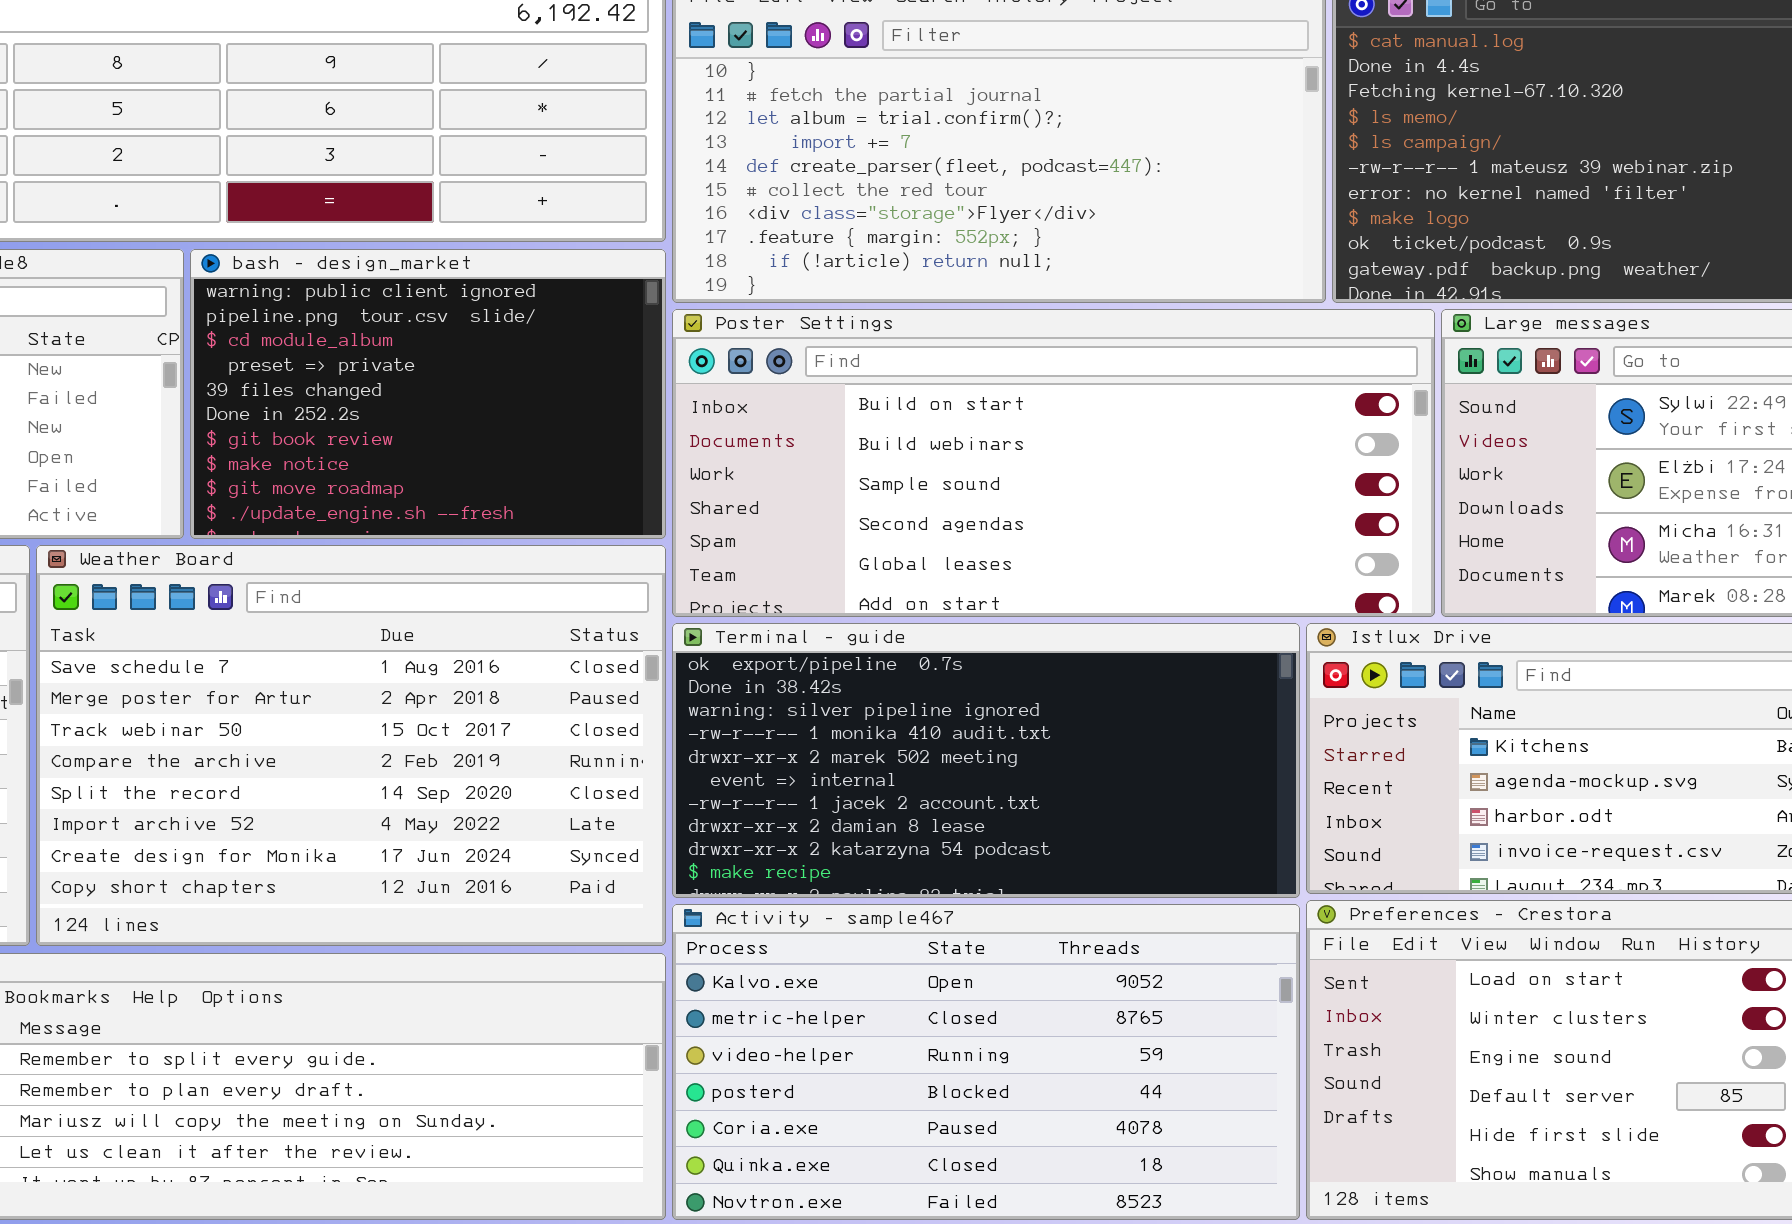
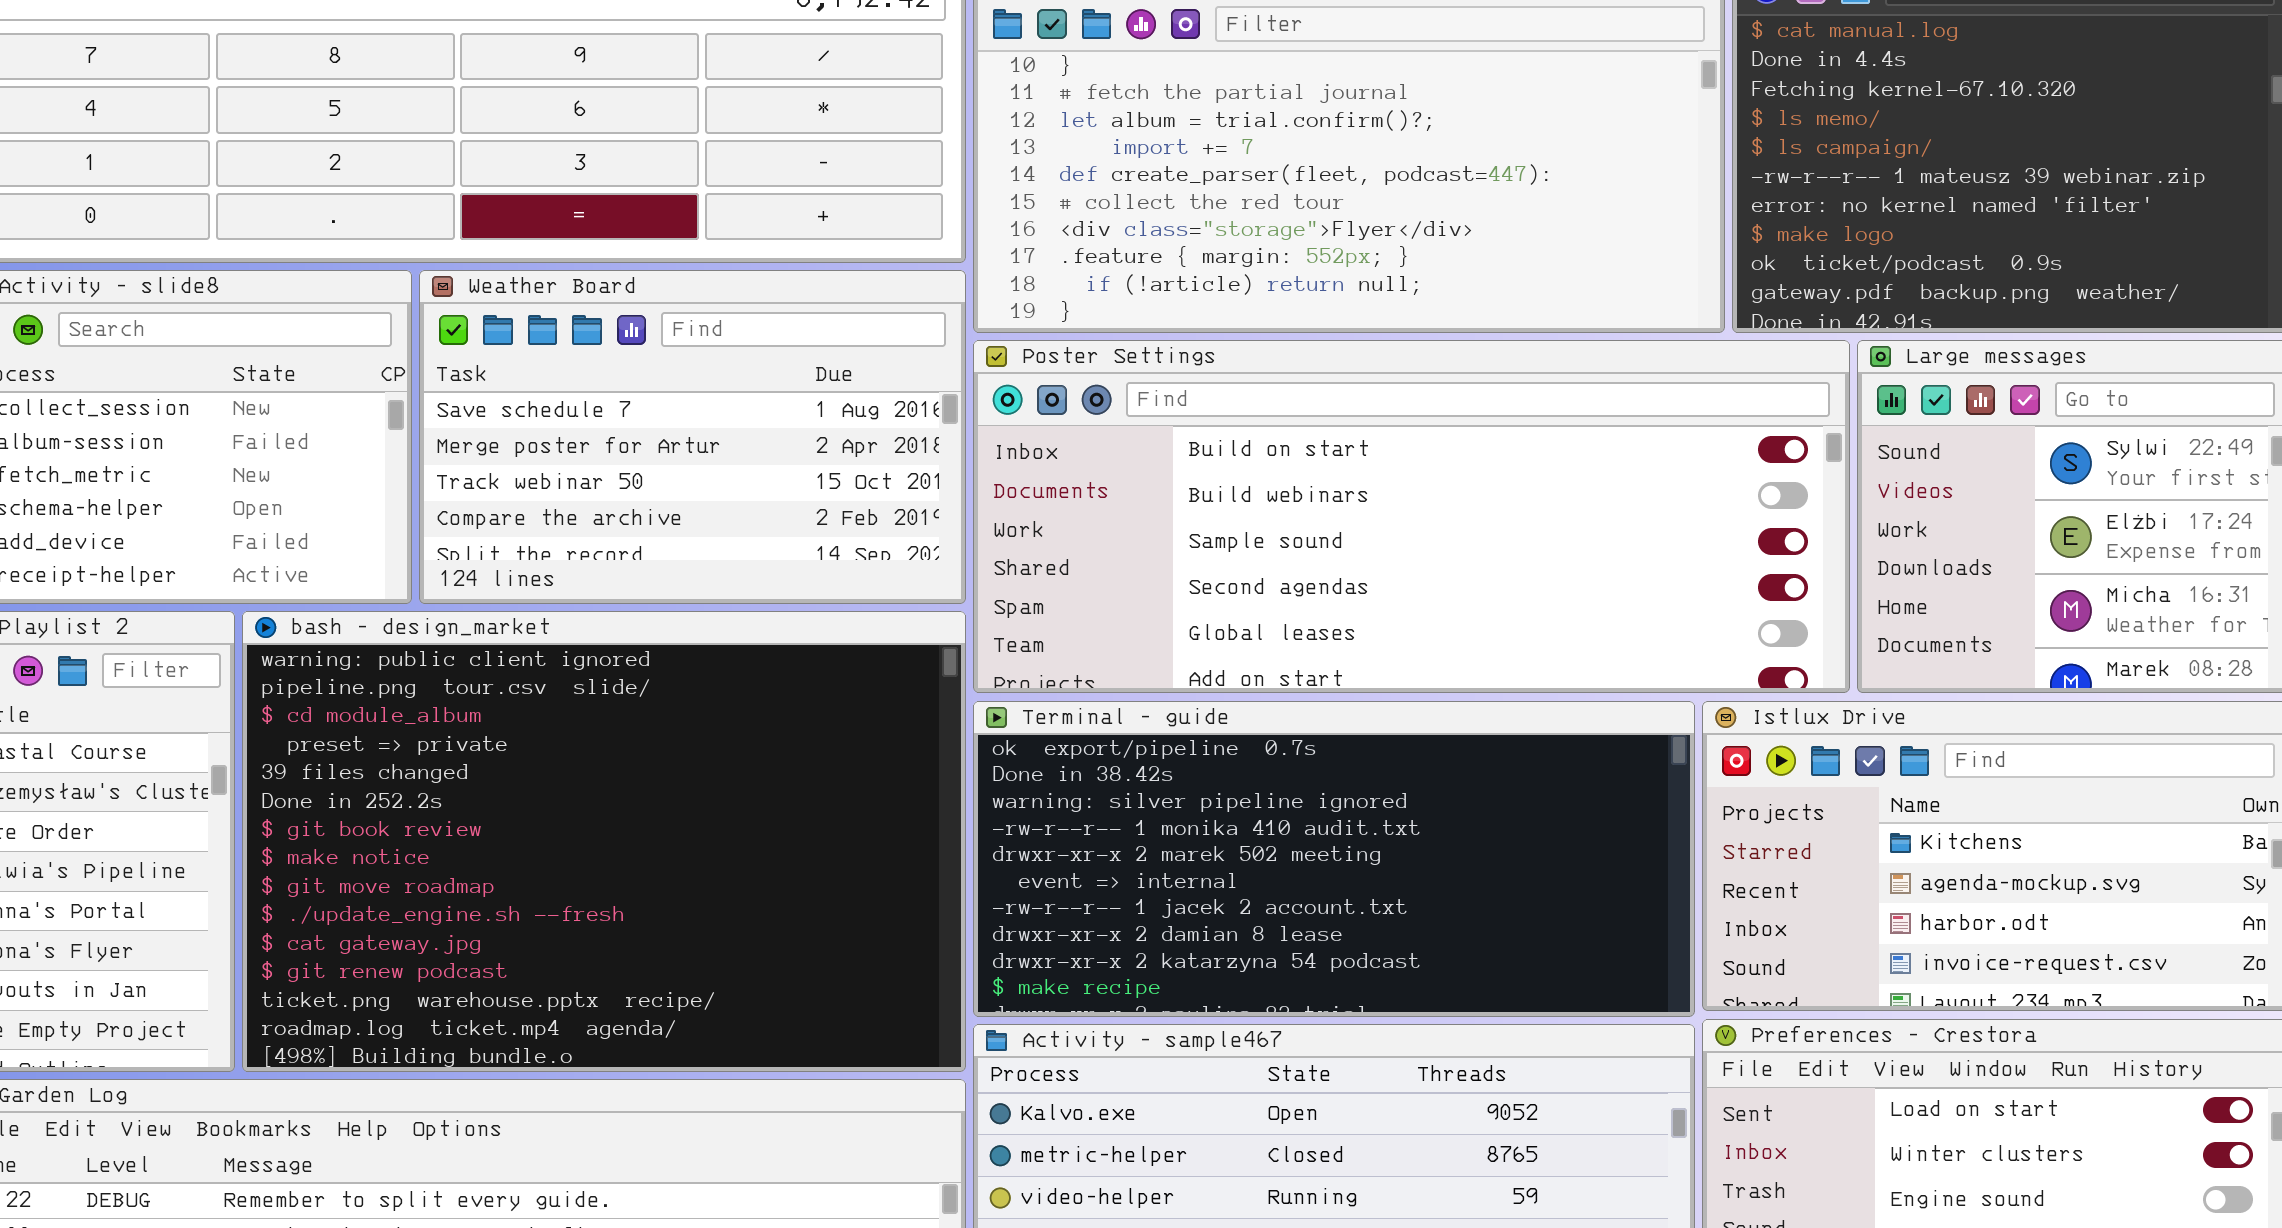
bash - design_market: [190,249,666,539] -> [242,611,966,1072], moved, resized
Weather Board: [36,545,666,946] -> [419,270,966,604], moved, resized

